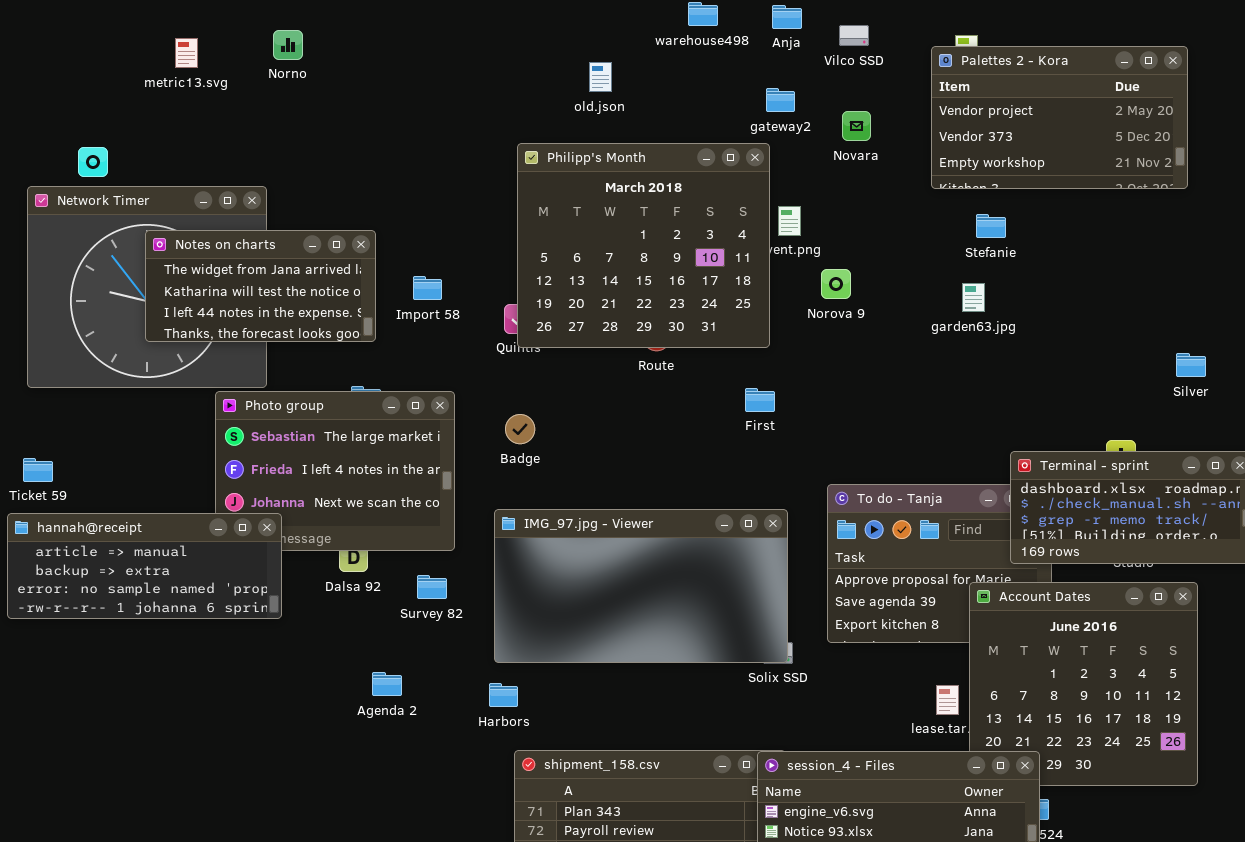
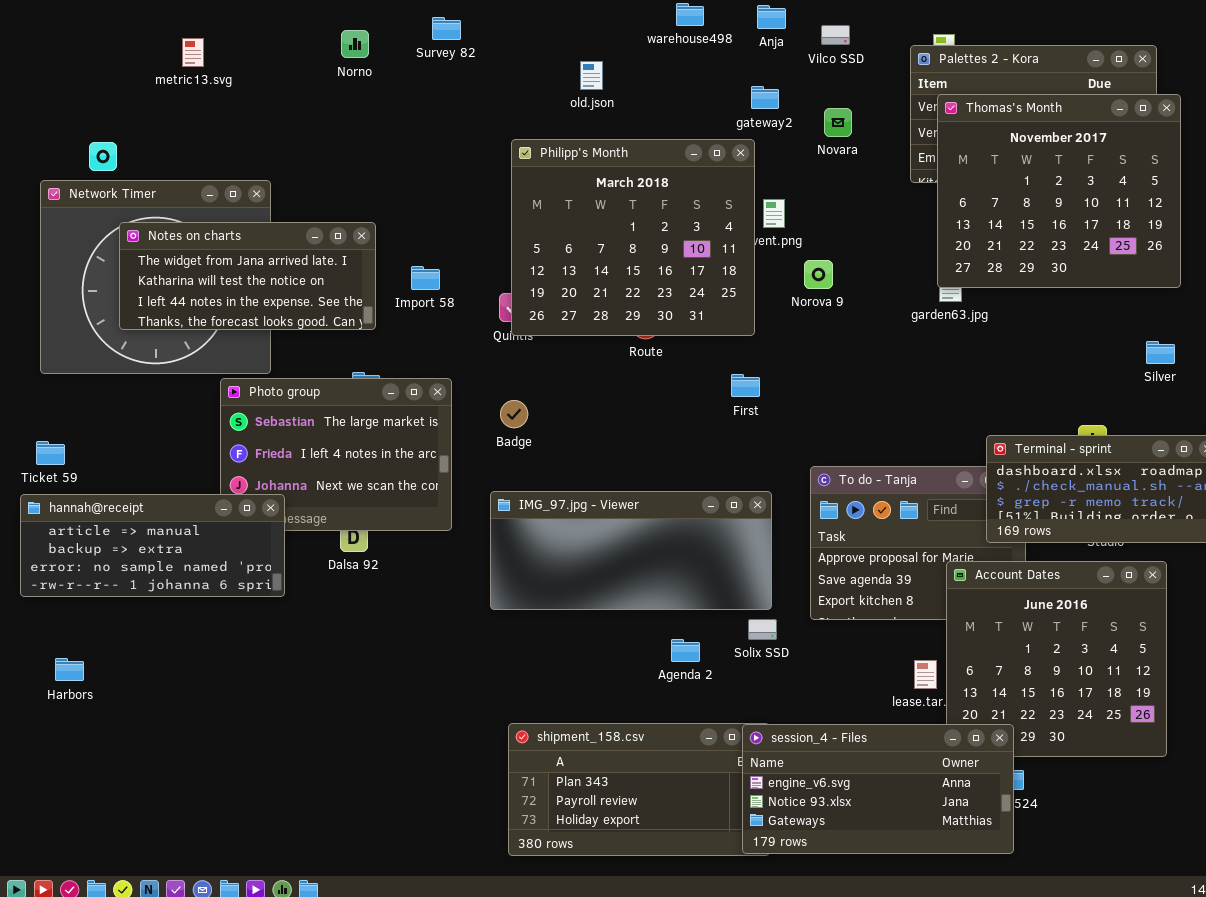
Norno: [273,30,303,60] -> [341,30,369,58], moved
Thomas's Month: none -> [937,94,1181,288], opened
Notes on charts: [145,230,376,342] -> [119,222,376,330], resized
IMG_97.jpg - Viewer: [494,509,788,663] -> [490,491,772,610], resized
Survey 82: [417,575,447,599] -> [432,17,461,40], moved
Agenda 2: [372,672,402,696] -> [671,639,700,662], moved
Harbors: [489,683,518,707] -> [55,658,84,681], moved

